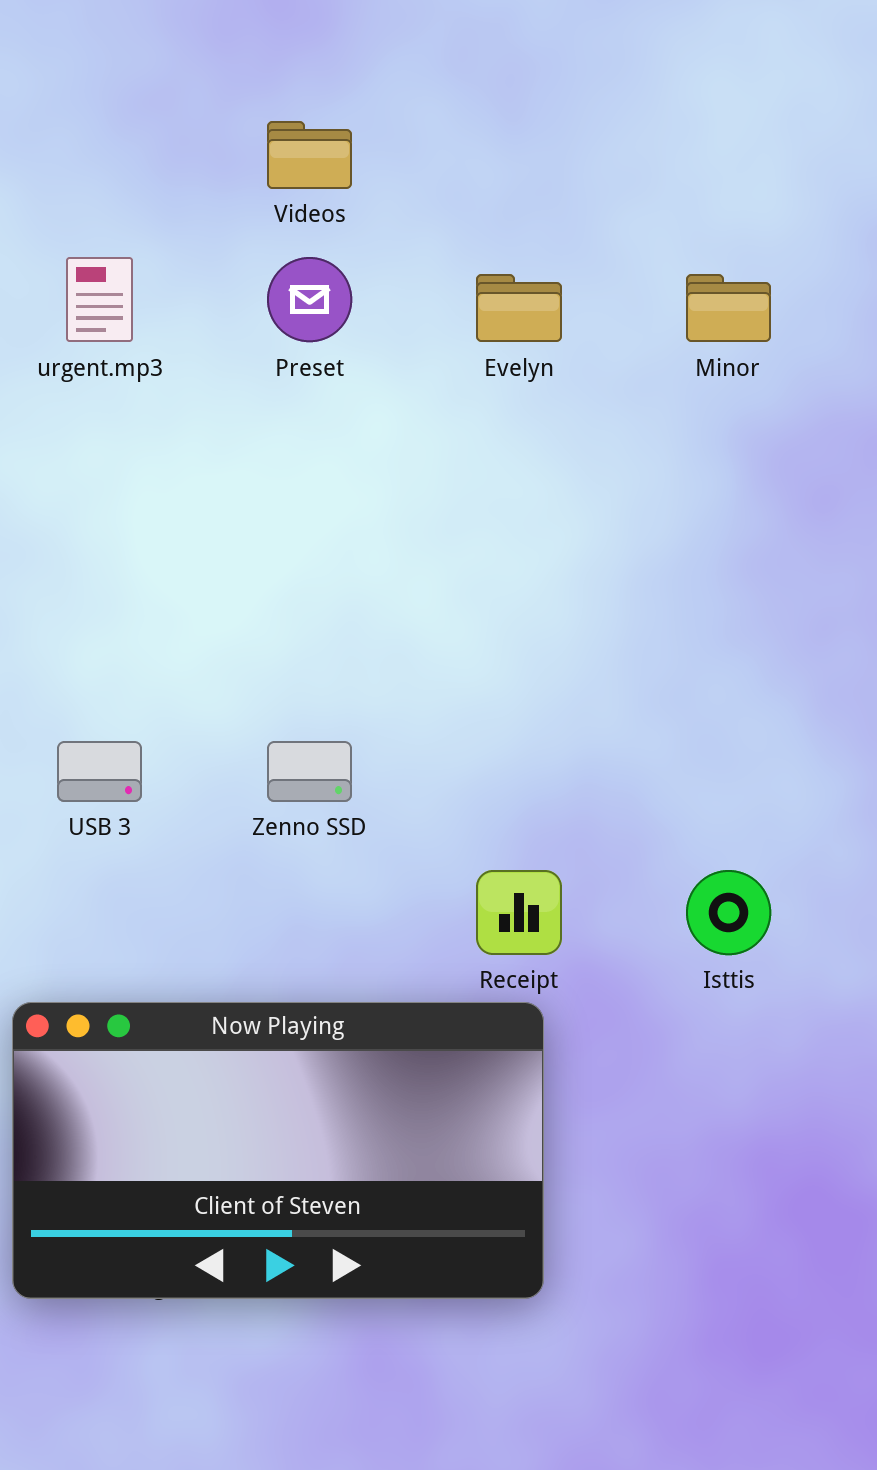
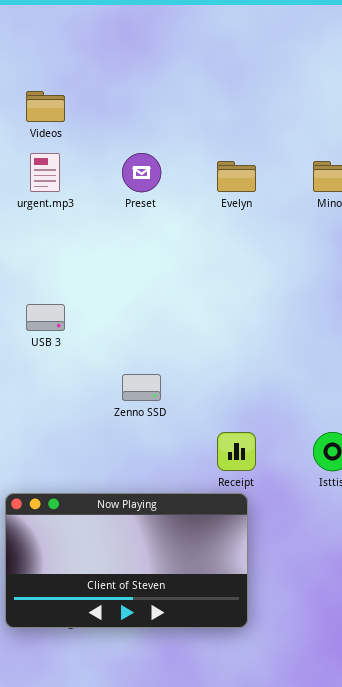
Videos: [267,121,352,189] -> [26,91,65,122], moved
USB 3: [57,741,142,802] -> [26,304,65,331], moved

